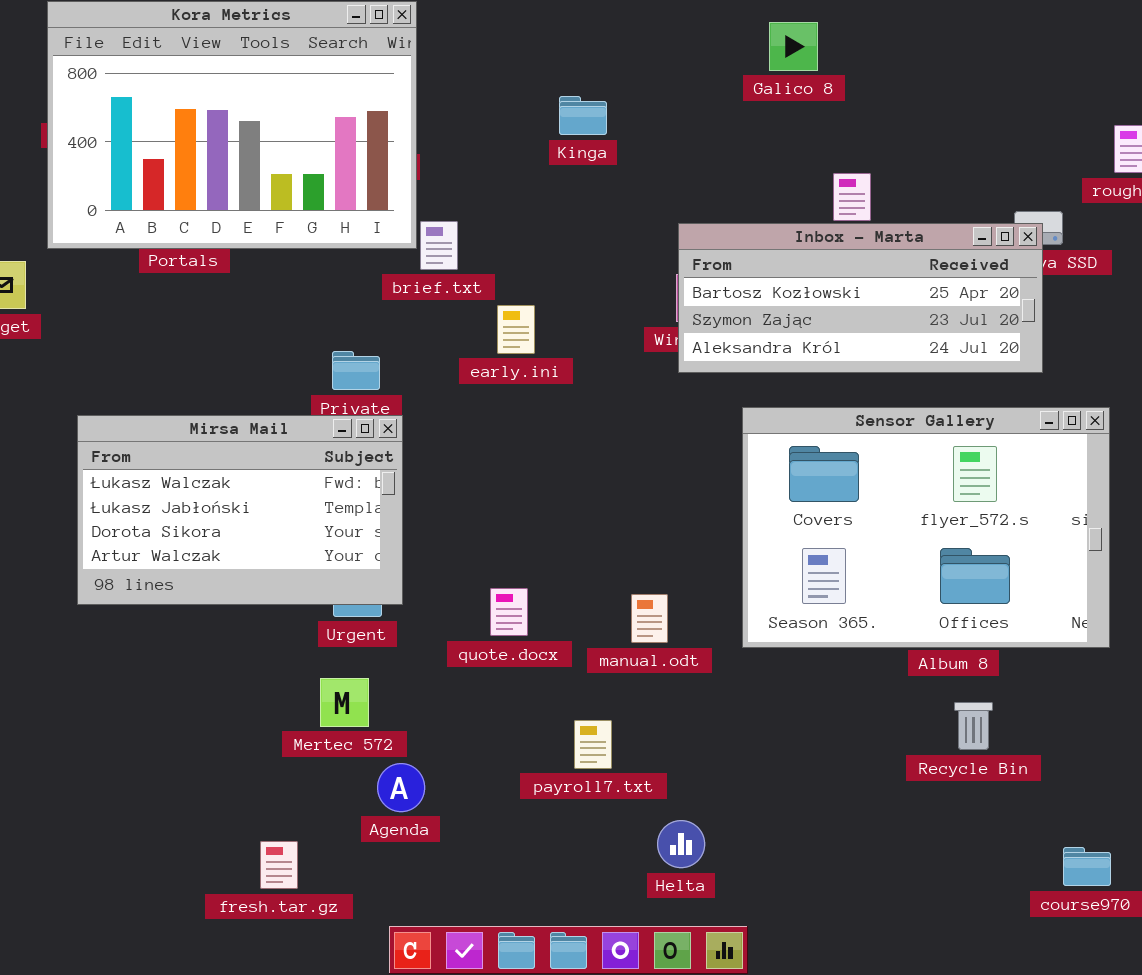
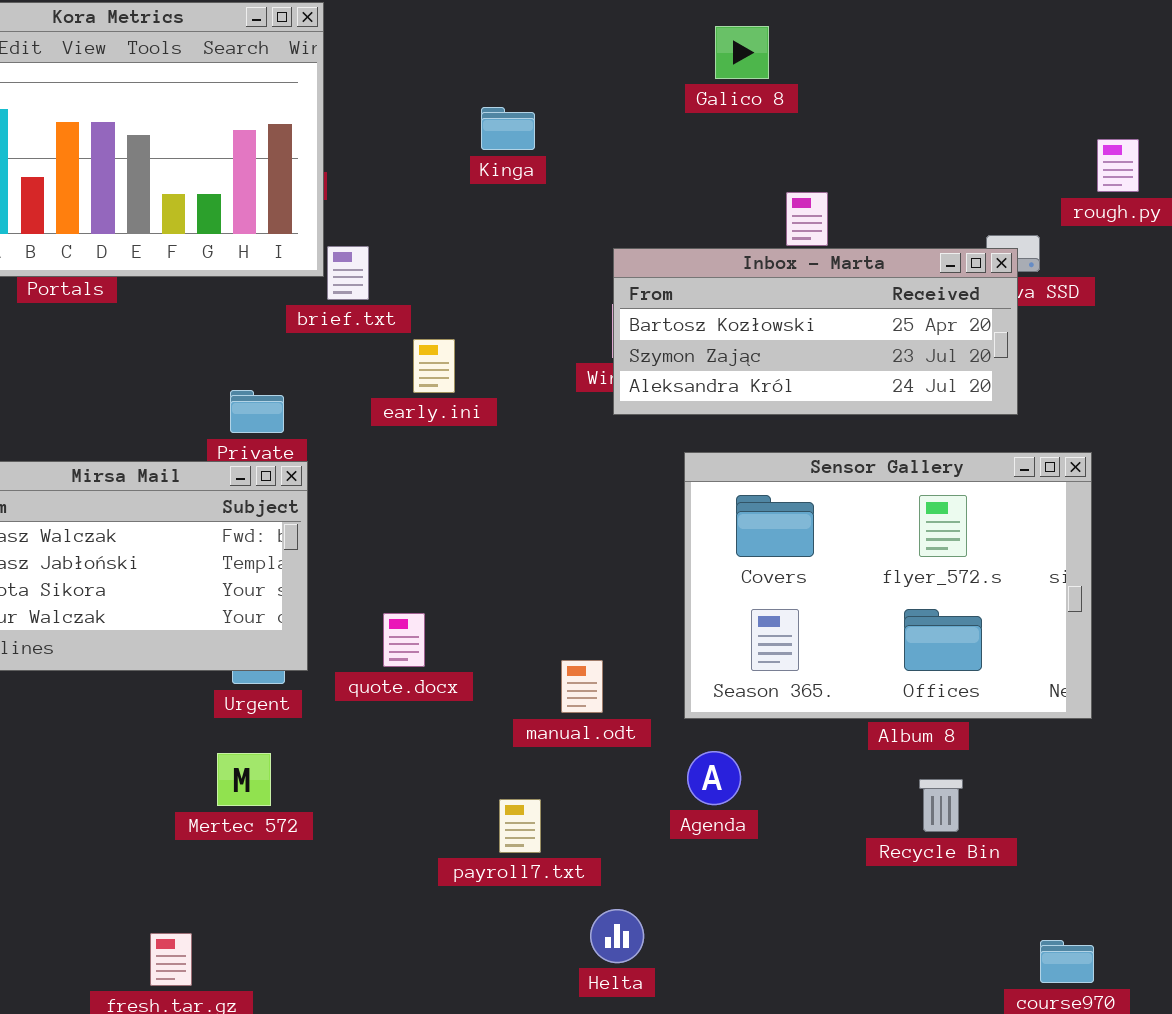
quote.docx: [490,588,528,636] -> [383,613,425,667], moved
Agenda: [377,763,425,812] -> [687,751,741,805], moved

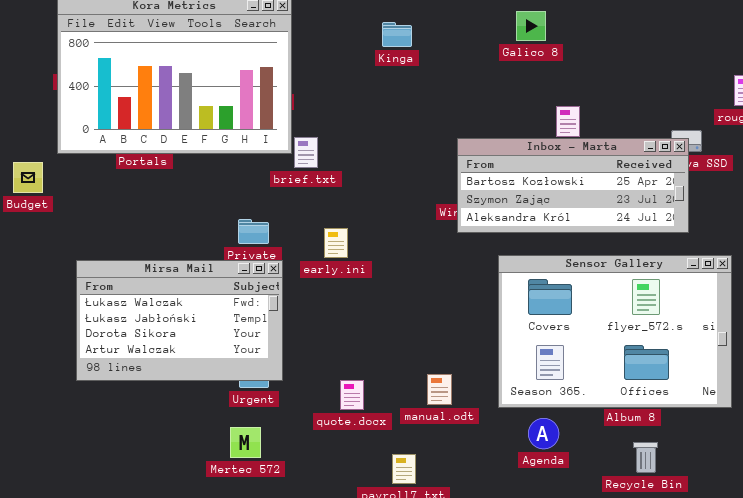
Kinga: [481,107,535,150] -> [382,22,412,47], moved
early.ini: [413,339,455,393] -> [324,228,348,258], moved
quote.docx: [383,613,425,667] -> [340,380,364,410], moved
Agenda: [687,751,741,805] -> [528,418,559,449], moved

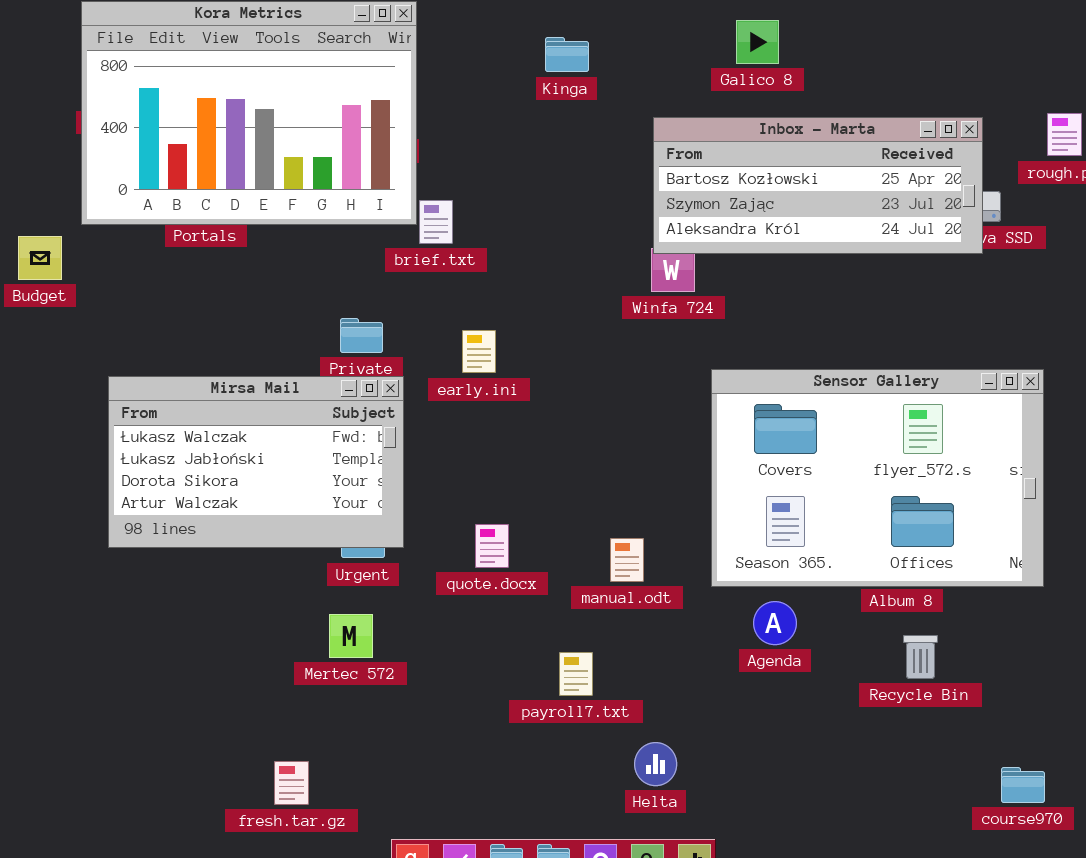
Inbox - Marta: [457,138,689,233] -> [653,117,983,254], moved
quote.docx: [340,380,364,410] -> [475,524,509,568], moved

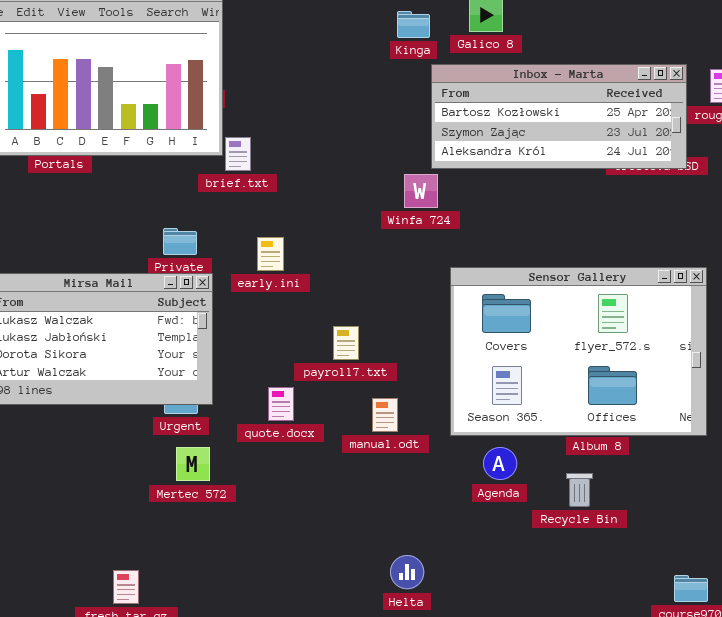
Kinga: [545,37,589,72] -> [397,11,430,38], moved
Inbox - Marta: [653,117,983,254] -> [431,64,687,169], moved
Mertec 572: [329,614,373,658] -> [176,447,210,481], moved
Recycle Bin: [903,635,938,679] -> [566,473,593,507], moved
payroll7.txt: [559,652,593,696] -> [333,326,359,360], moved

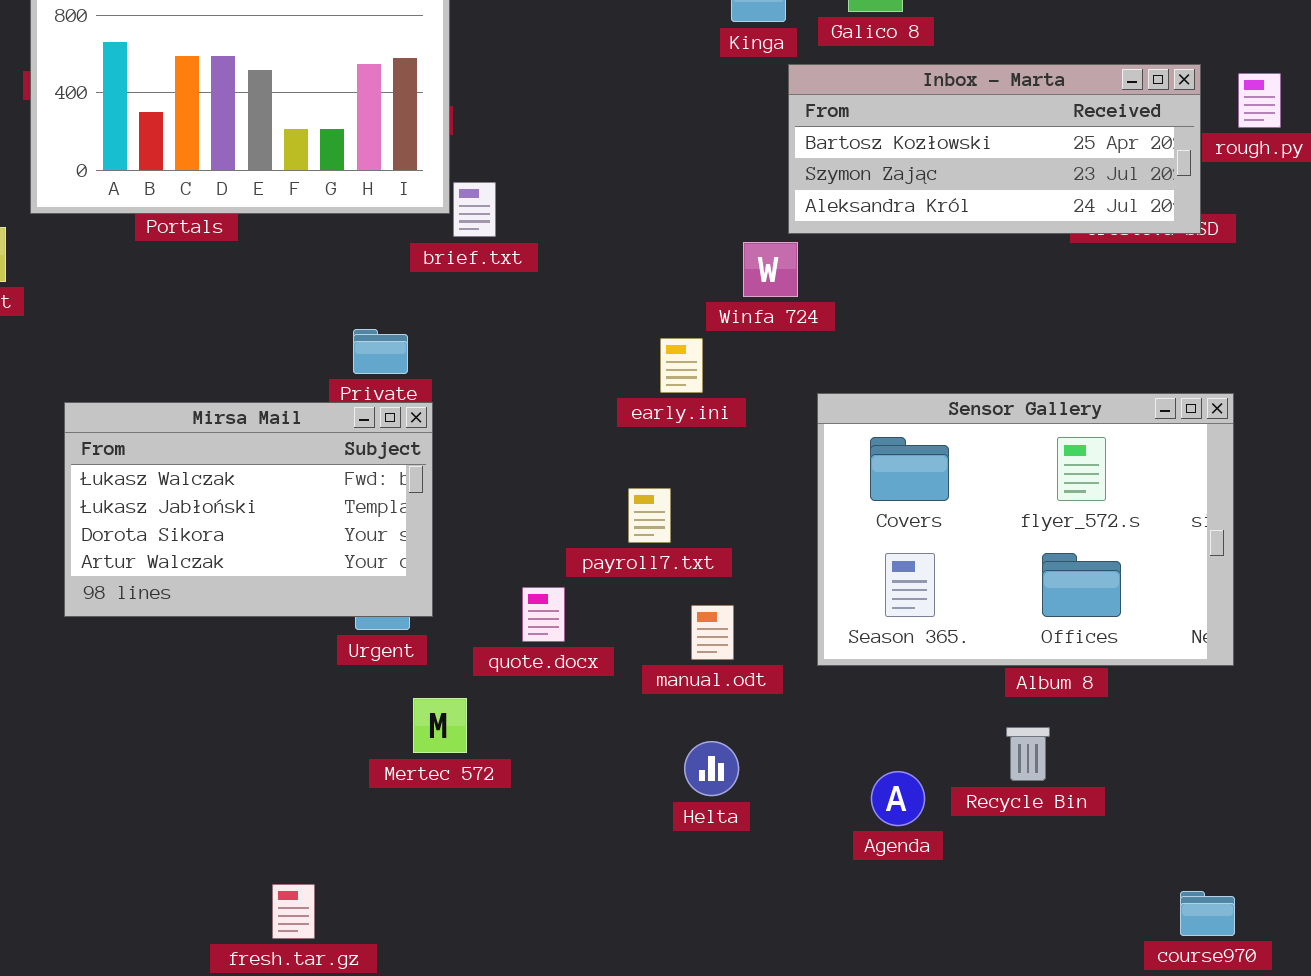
early.ini: [257,237,284,271] -> [660,338,703,393], moved
Agenda: [483,447,517,480] -> [871,771,925,826], moved
Mertec 572: [176,447,210,481] -> [413,698,467,753], moved
Helta: [390,555,424,589] -> [684,741,739,796], moved

